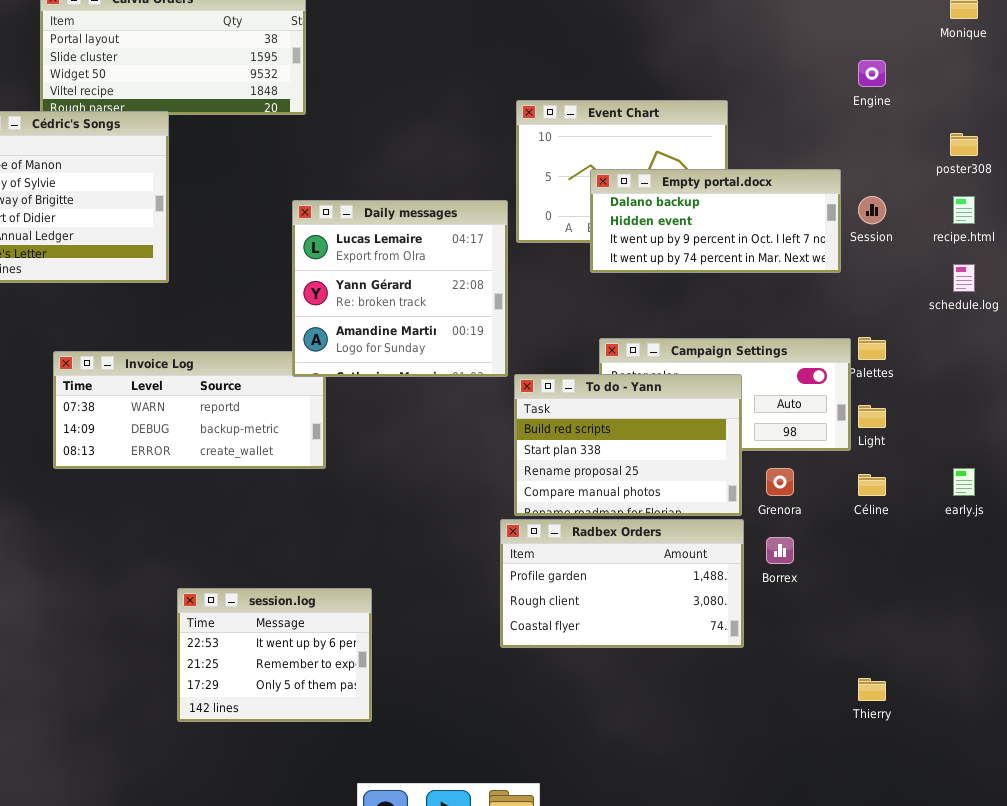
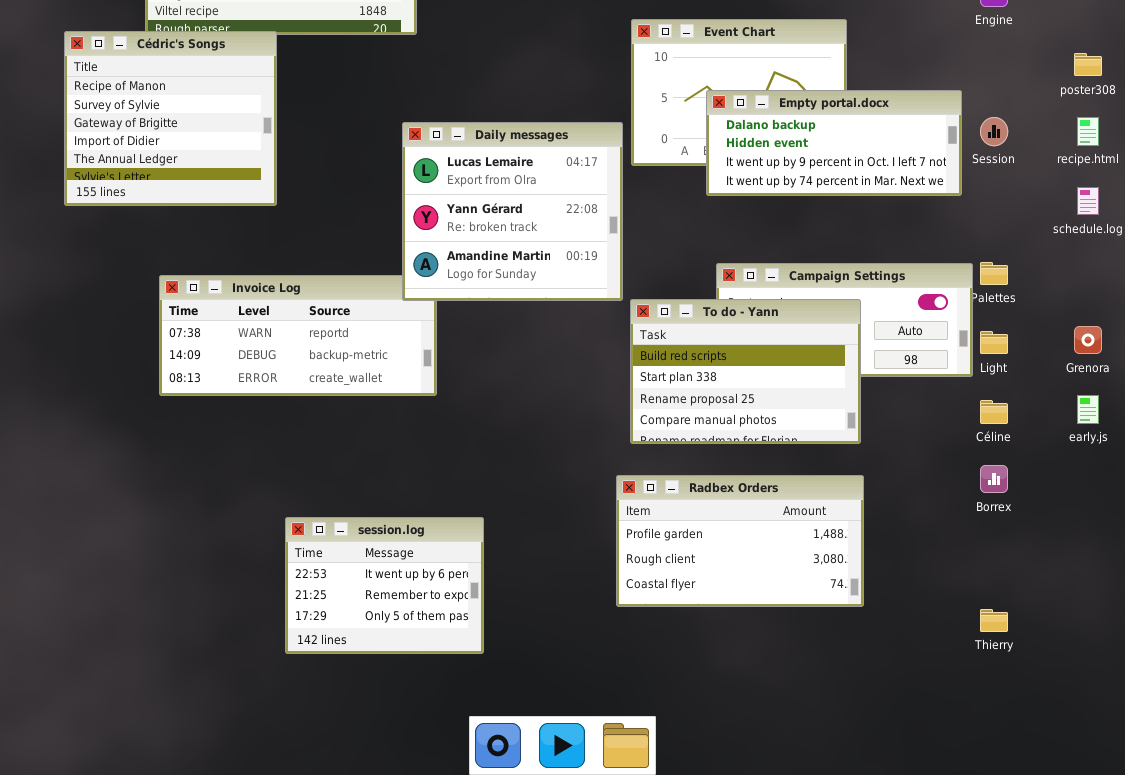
Grenora: [766,468,794,496] -> [1074,326,1102,354], moved
Radbex Orders: [500,519,744,648] -> [616,475,864,607], moved
Borrex: [766,537,794,564] -> [980,465,1008,493], moved

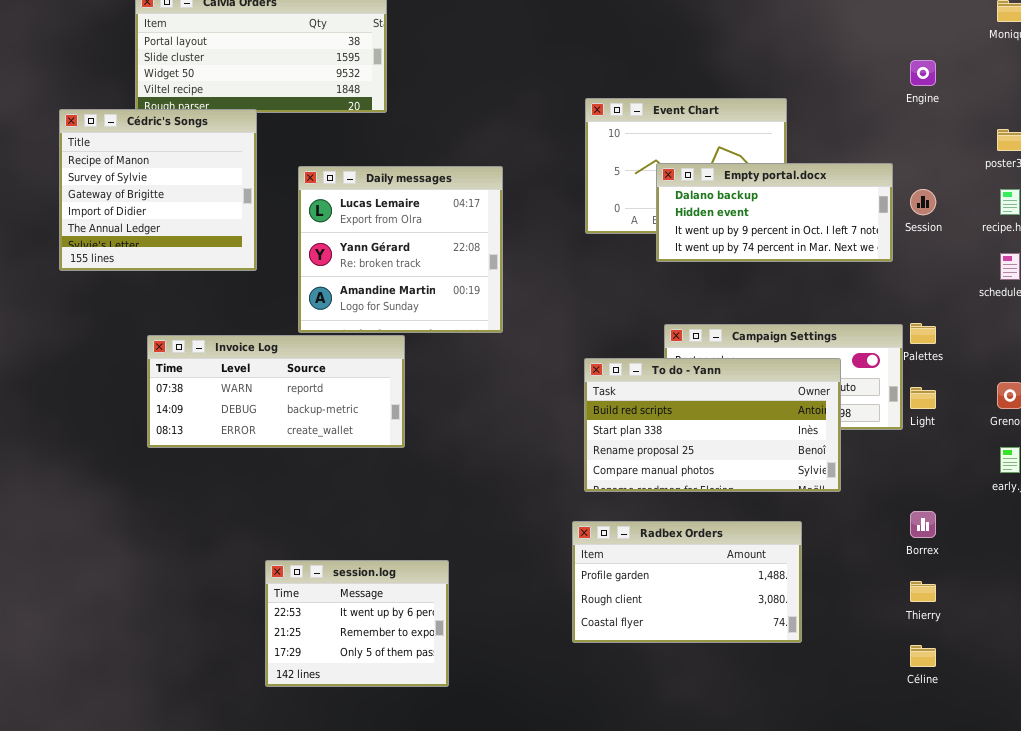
Daily messages: [402,122,623,301] -> [298,166,503,333], moved
To do - Yann: [630,299,861,444] -> [584,358,841,492], resized
Céline: [980,400,1008,424] -> [910,645,936,667], moved
Thierry: [980,609,1008,632] -> [910,581,936,602], moved

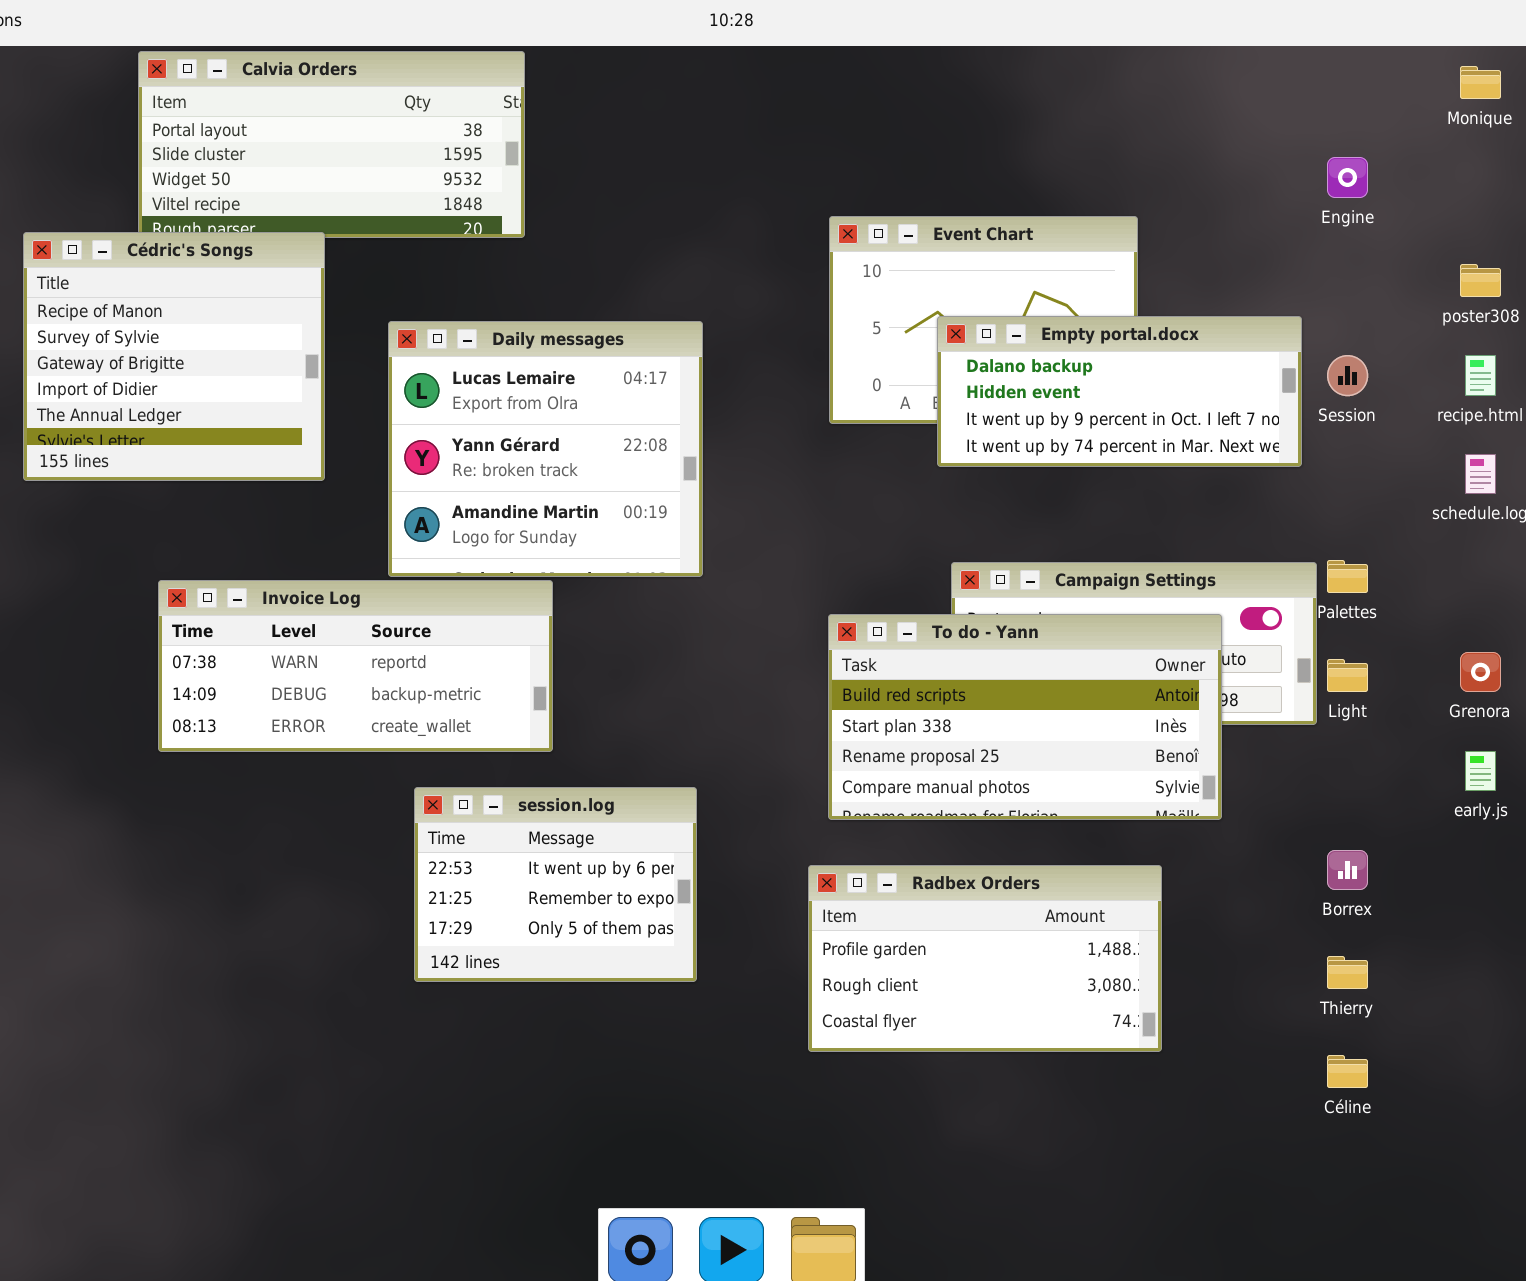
session.log: [265,560,449,687] -> [414,787,697,982], moved

